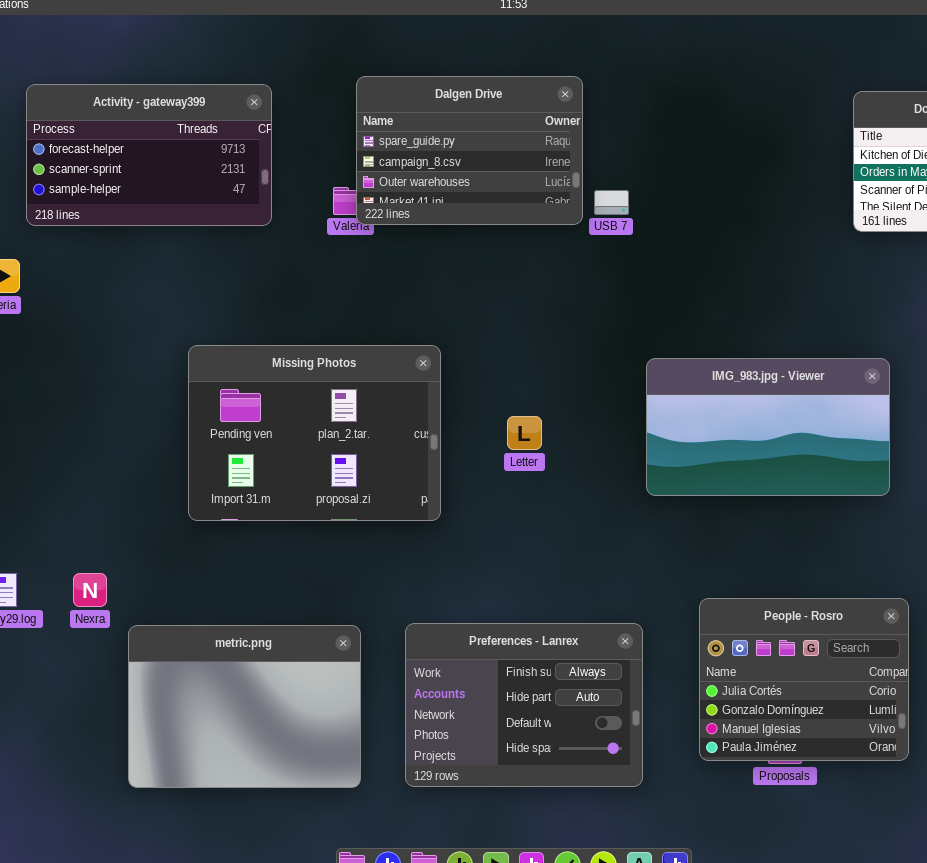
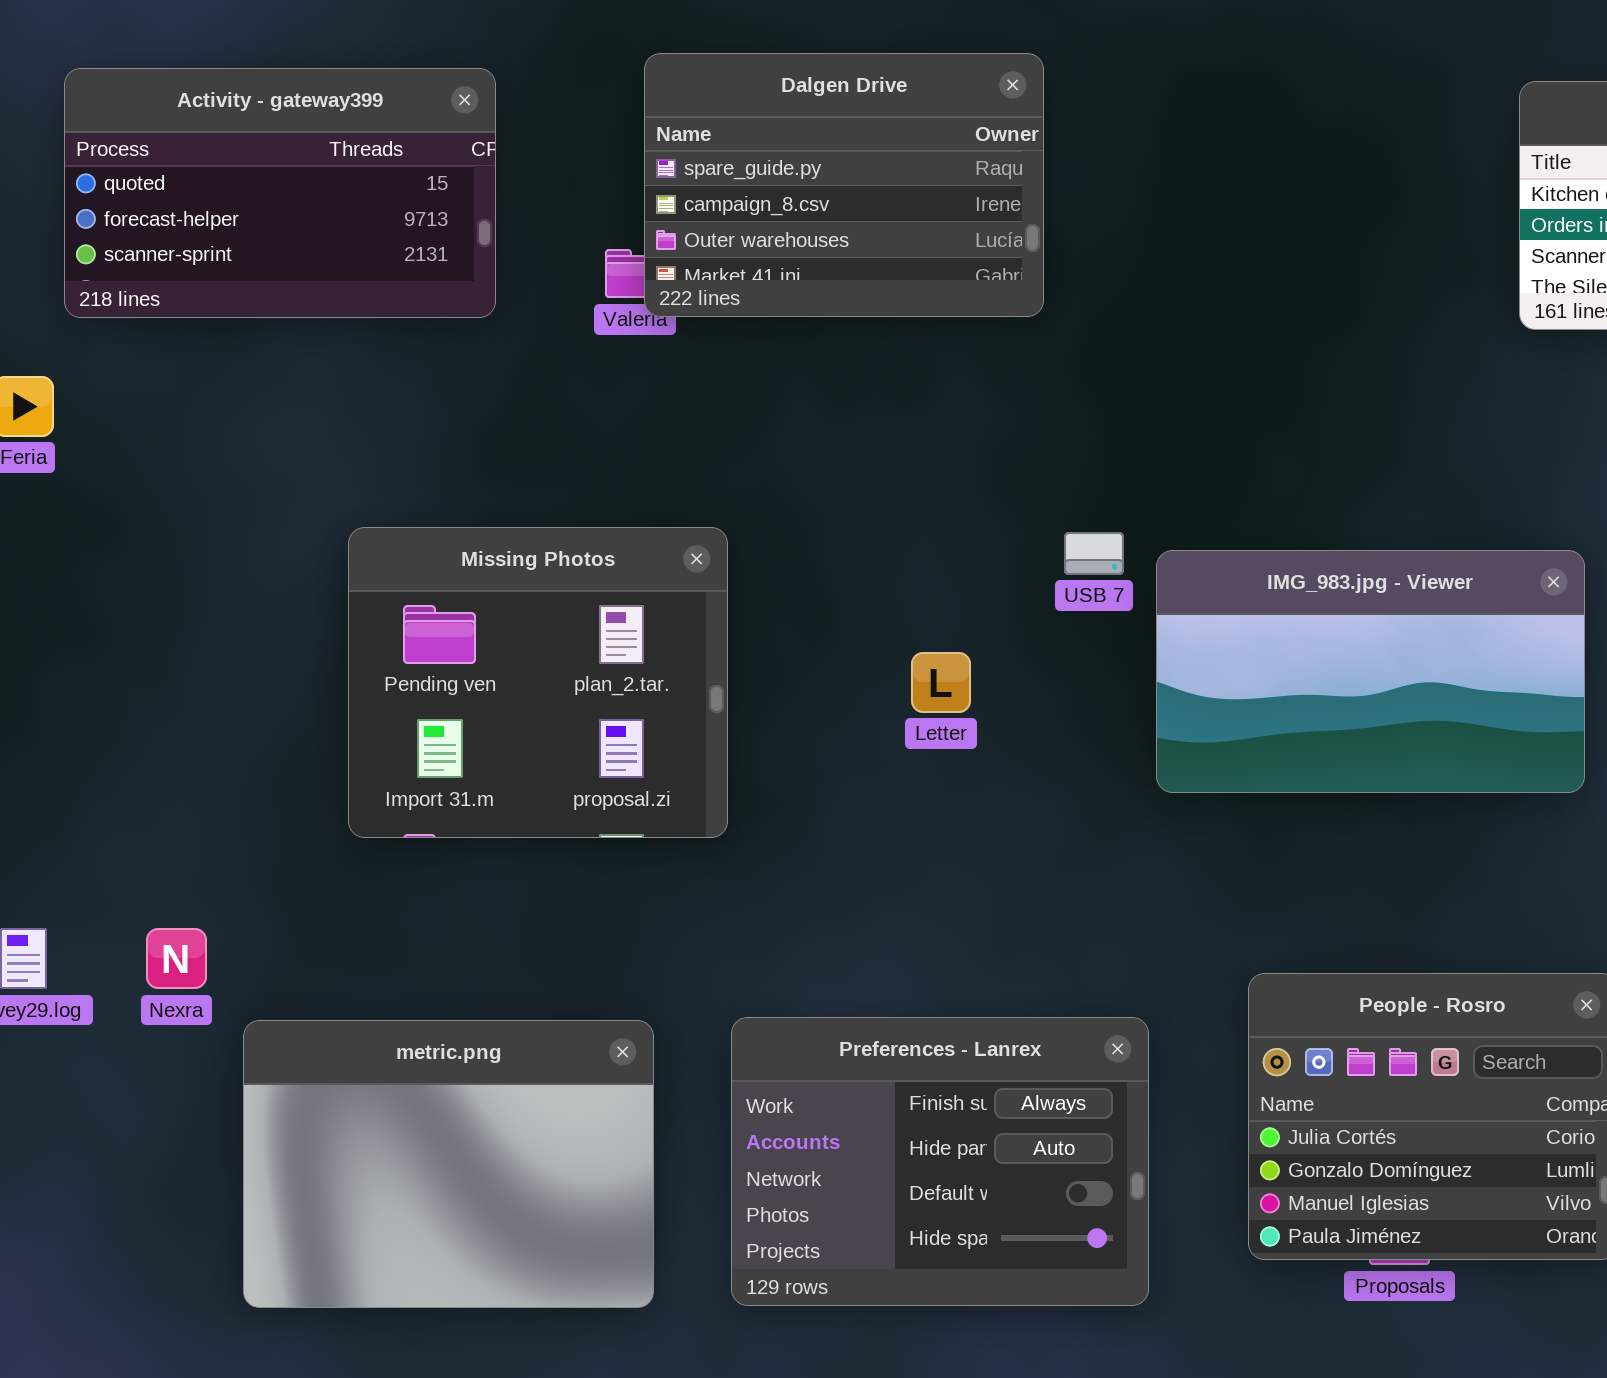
Activity - gateway399: [26,84,272,226] -> [64,68,496,318], scrolled up 1 row
USB 7: [594,190,629,215] -> [1064,532,1124,575], moved
Missing Photos: [188,345,441,521] -> [348,527,728,838], resized

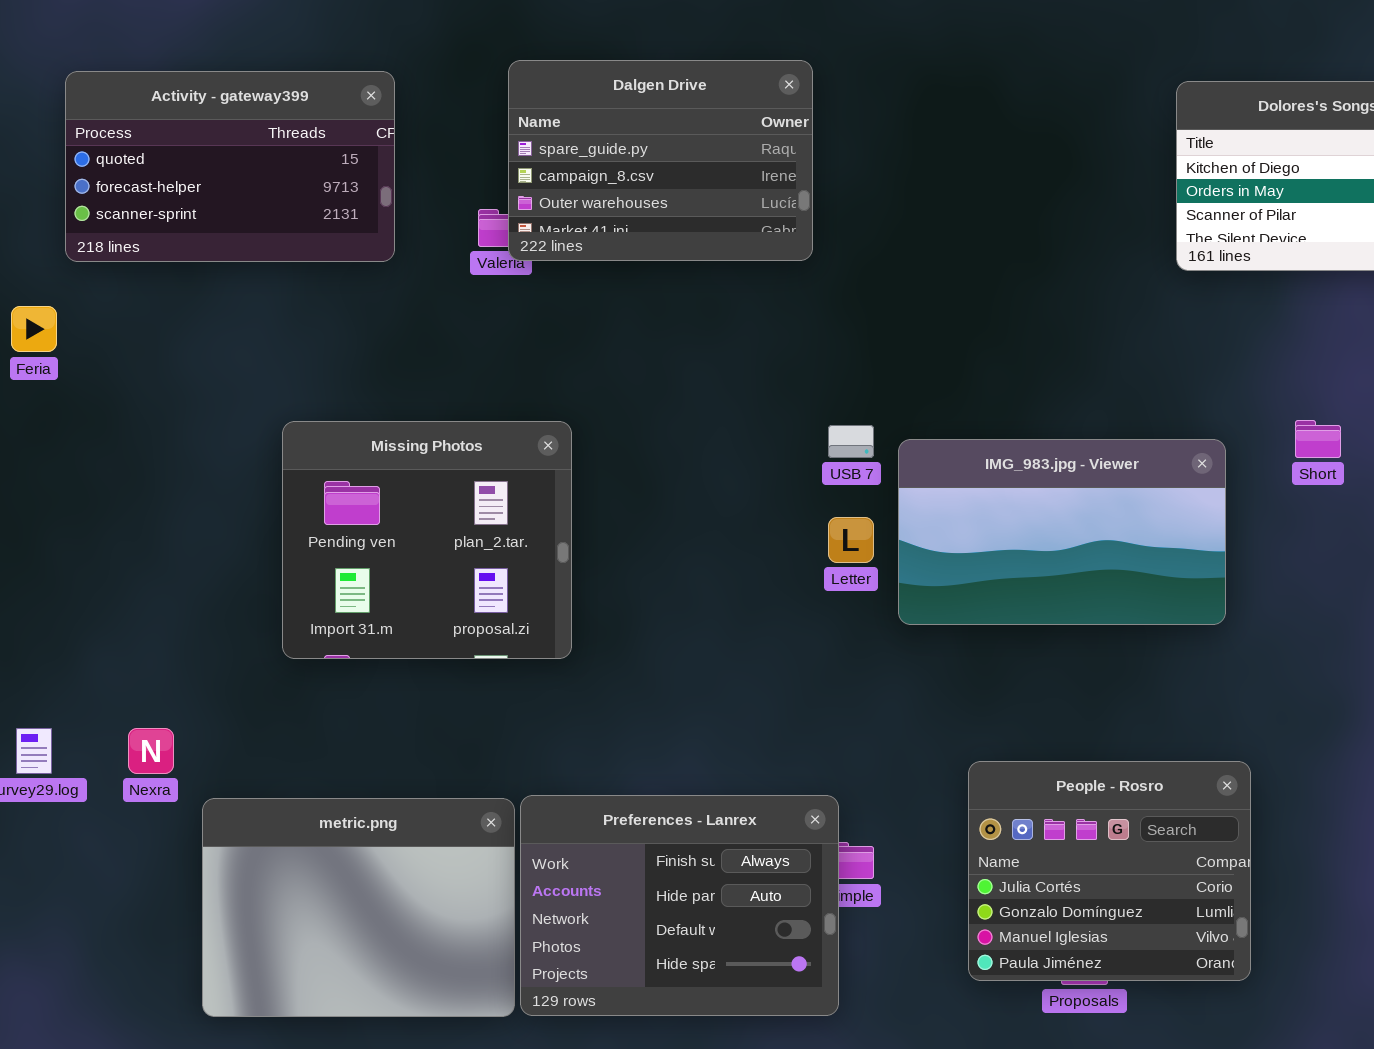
Letter: [911,652,971,713] -> [828,517,874,563], moved
Preferences - Lanrex: [731,1017,1149,1306] -> [520,795,839,1016], moved

